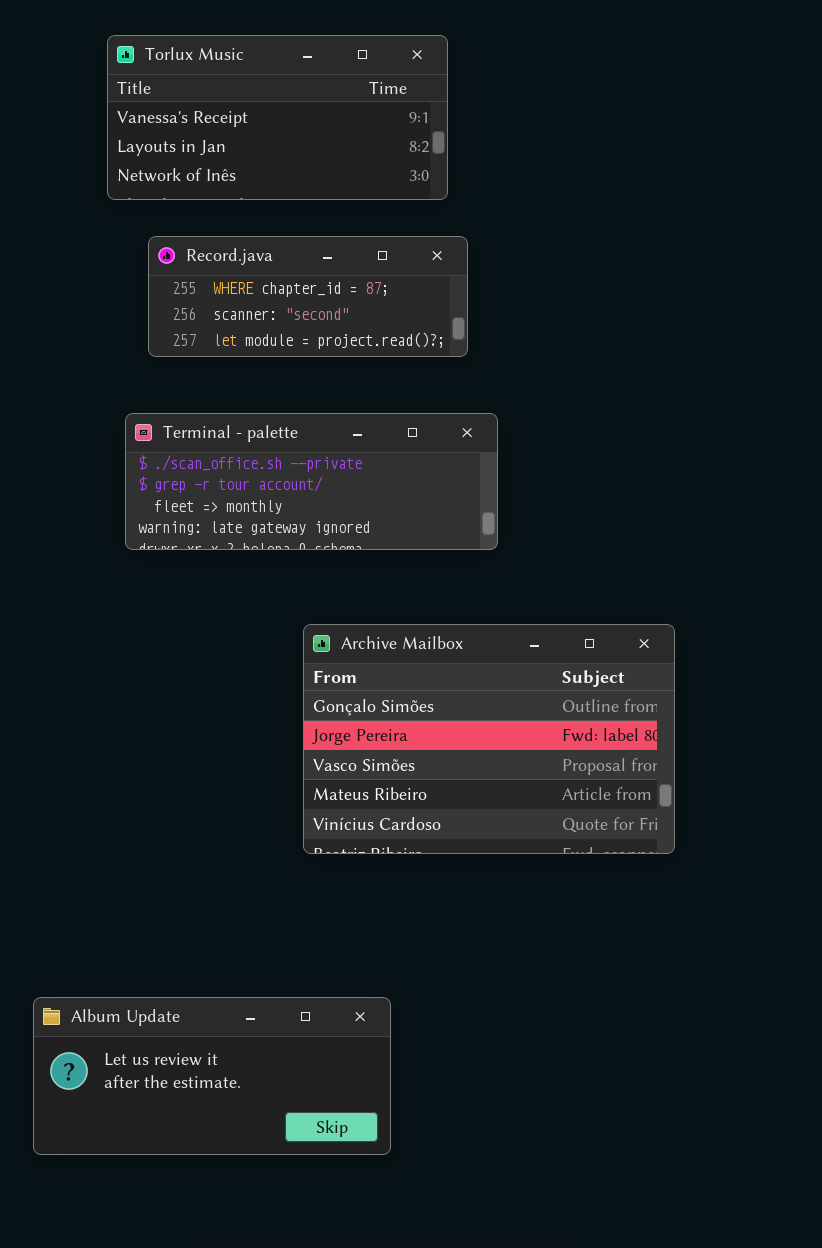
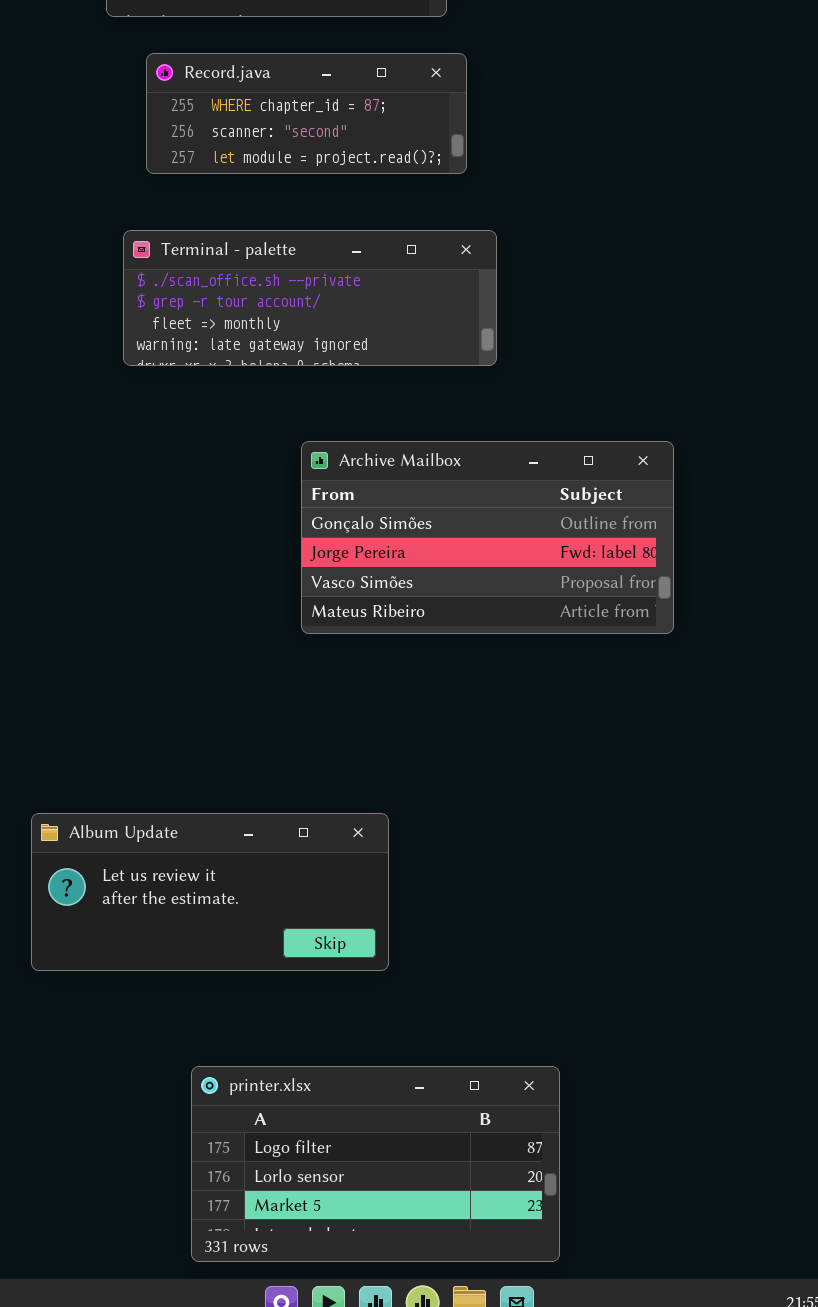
Archive Mailbox: [303,624,675,854] -> [301,441,674,634], resized

